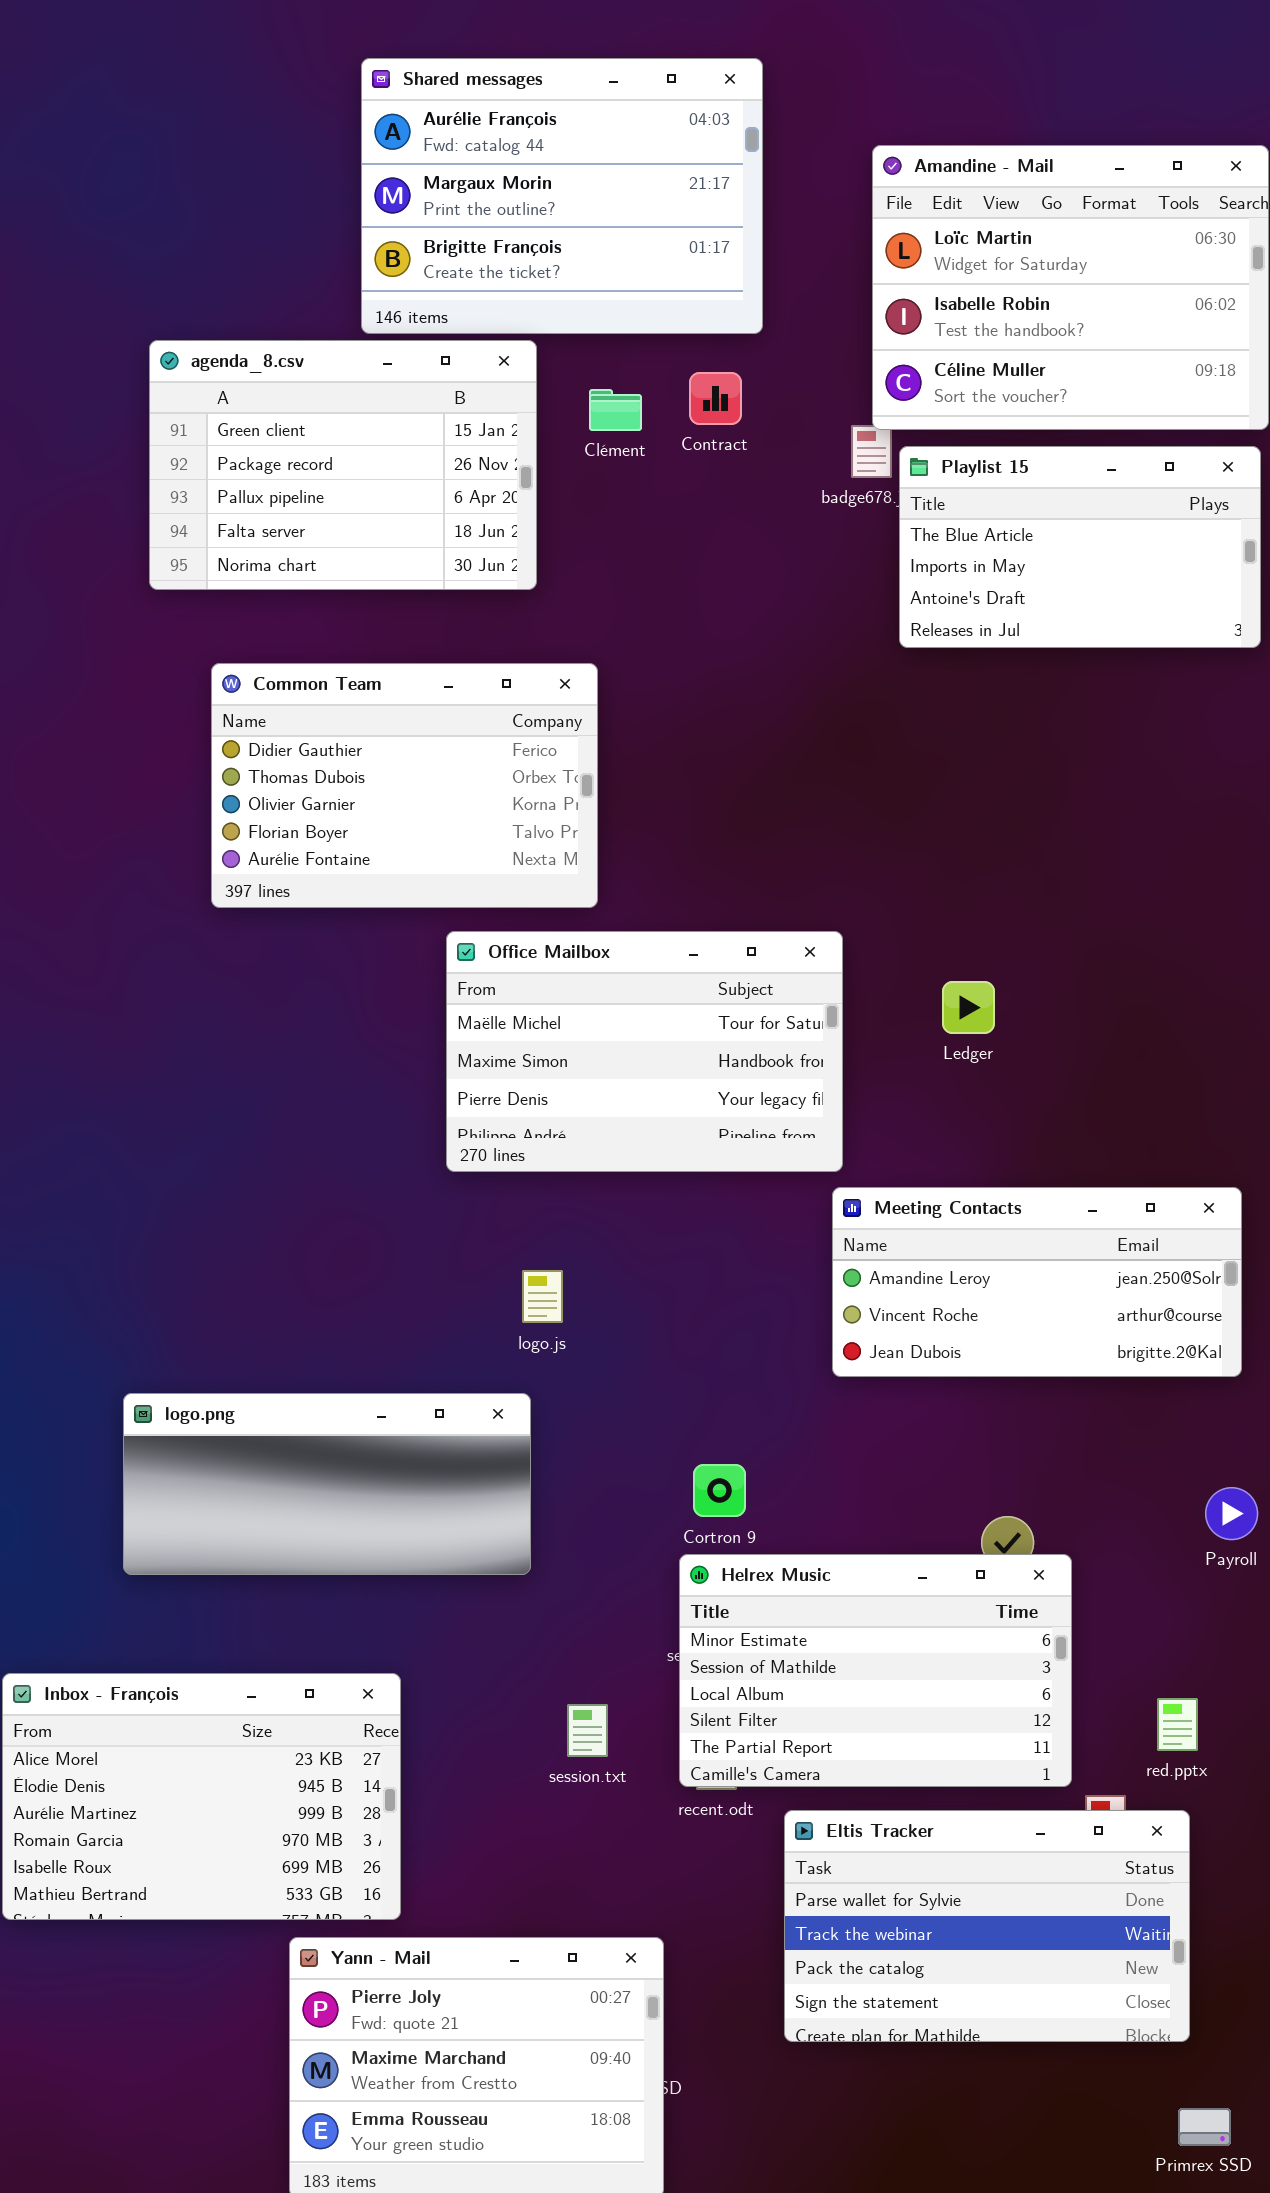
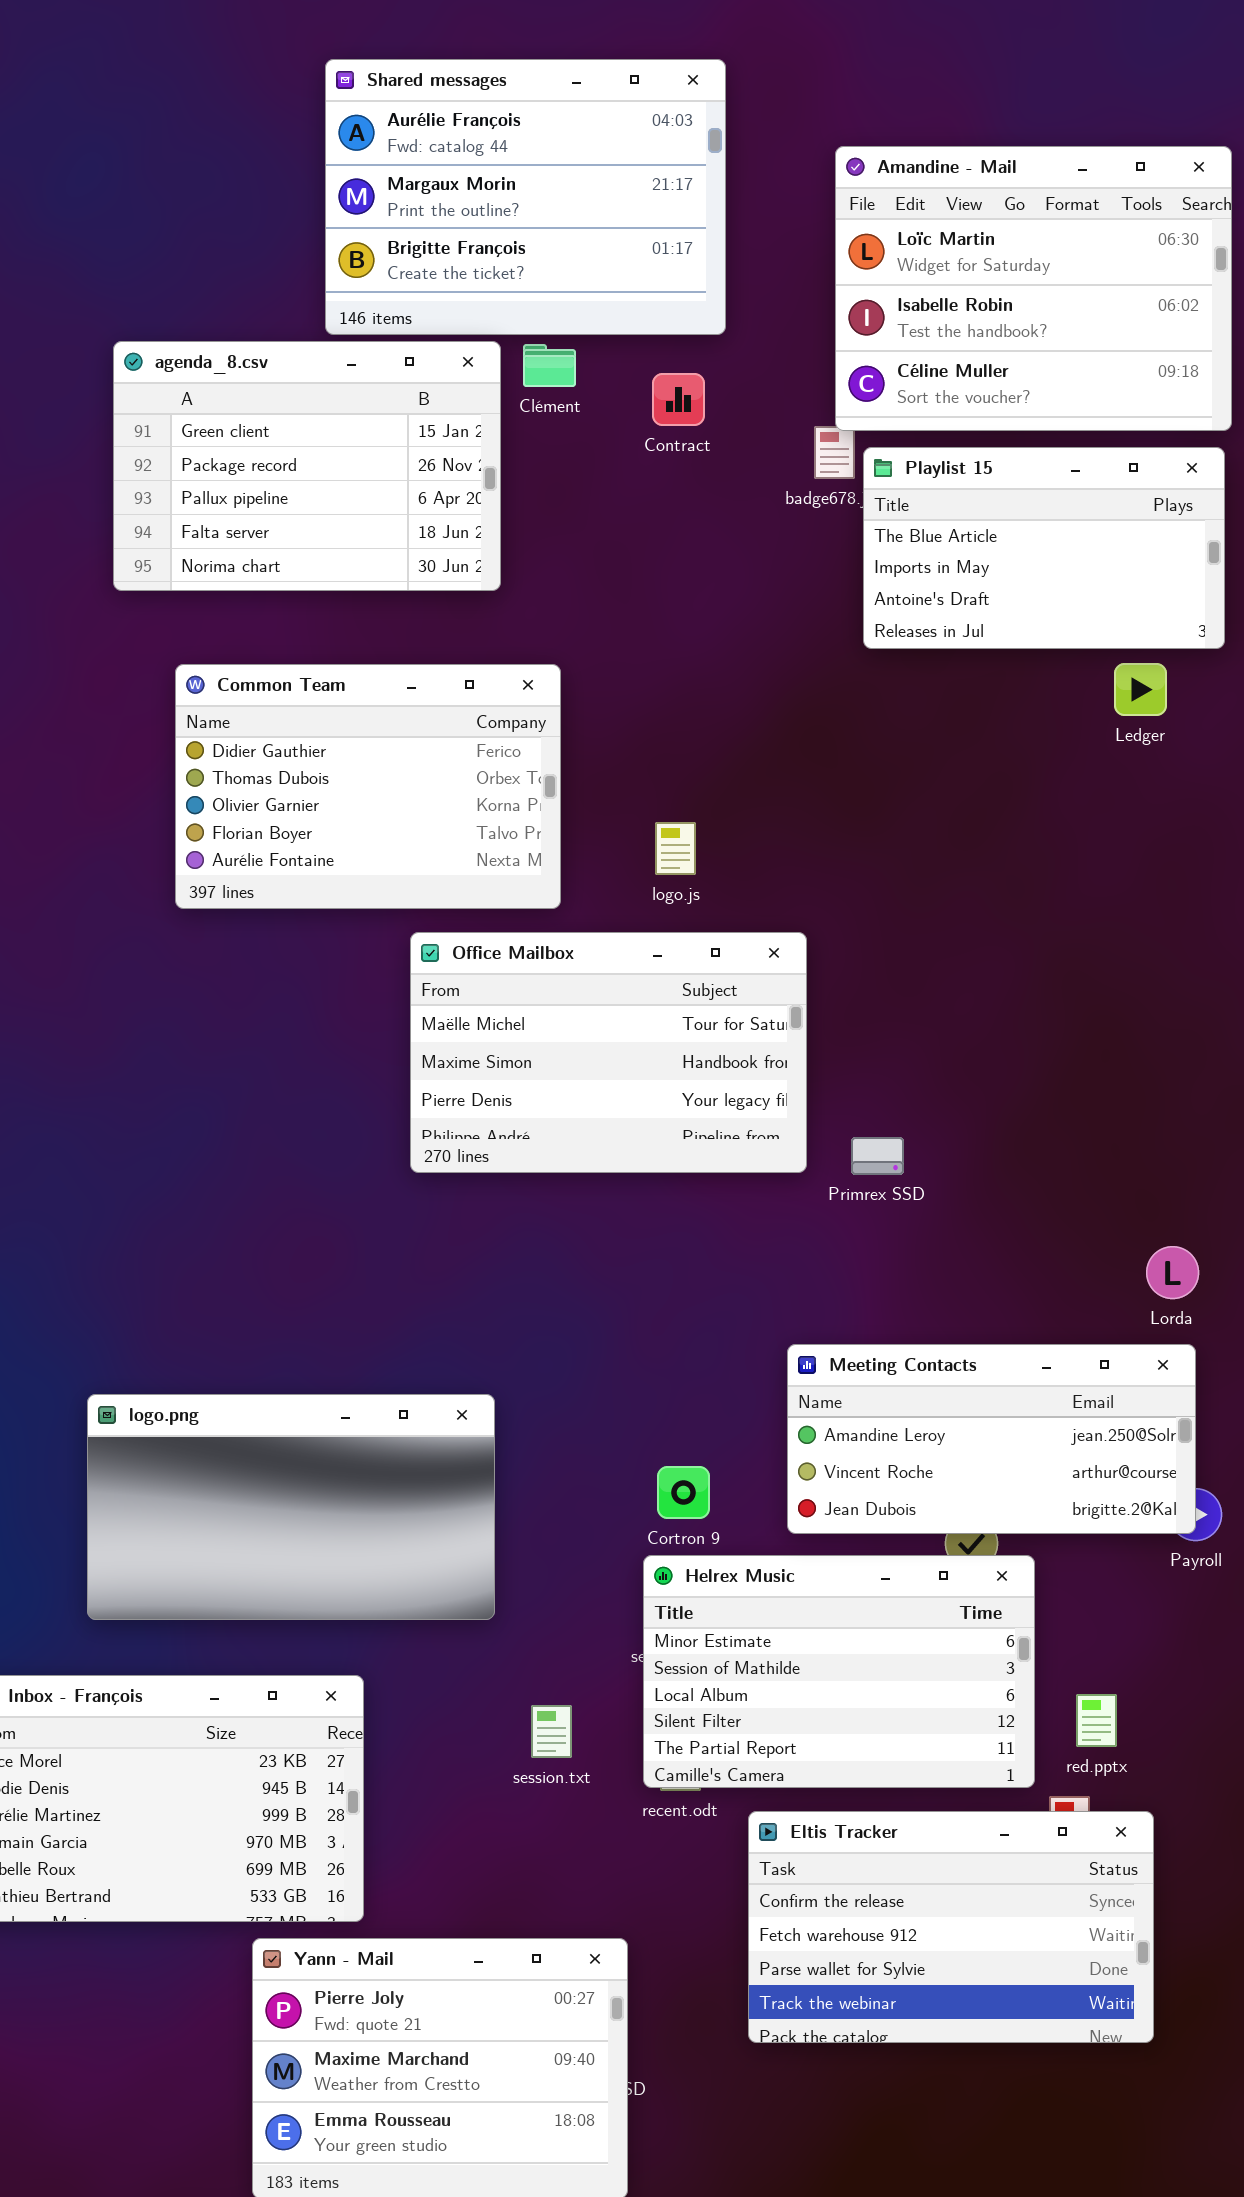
Clément: [589,389,642,431] -> [523,344,576,387], moved
Ledger: [942,981,995,1034] -> [1114,663,1167,716], moved
Meeting Contacts: [832,1187,1242,1377] -> [787,1344,1196,1534], moved
logo.js: [522,1270,563,1323] -> [655,822,696,875], moved
logo.png: [123,1393,531,1575] -> [87,1394,495,1620], resized
red.pptx: [1157,1698,1198,1751] -> [1076,1694,1117,1747], moved
Eltis Tracker: [784,1810,1190,2042] -> [748,1811,1154,2043], scrolled up 2 rows
Primrex SSD: [1178,2108,1231,2146] -> [851,1137,904,1175], moved

